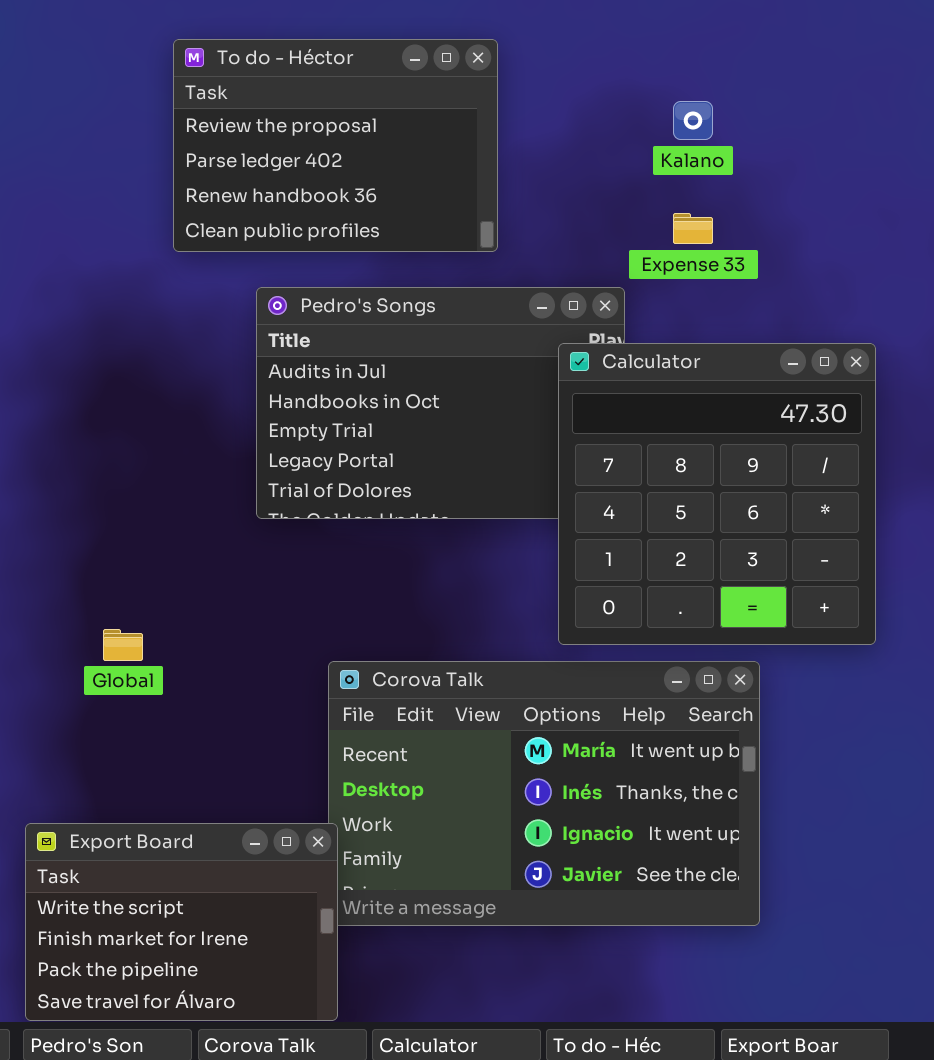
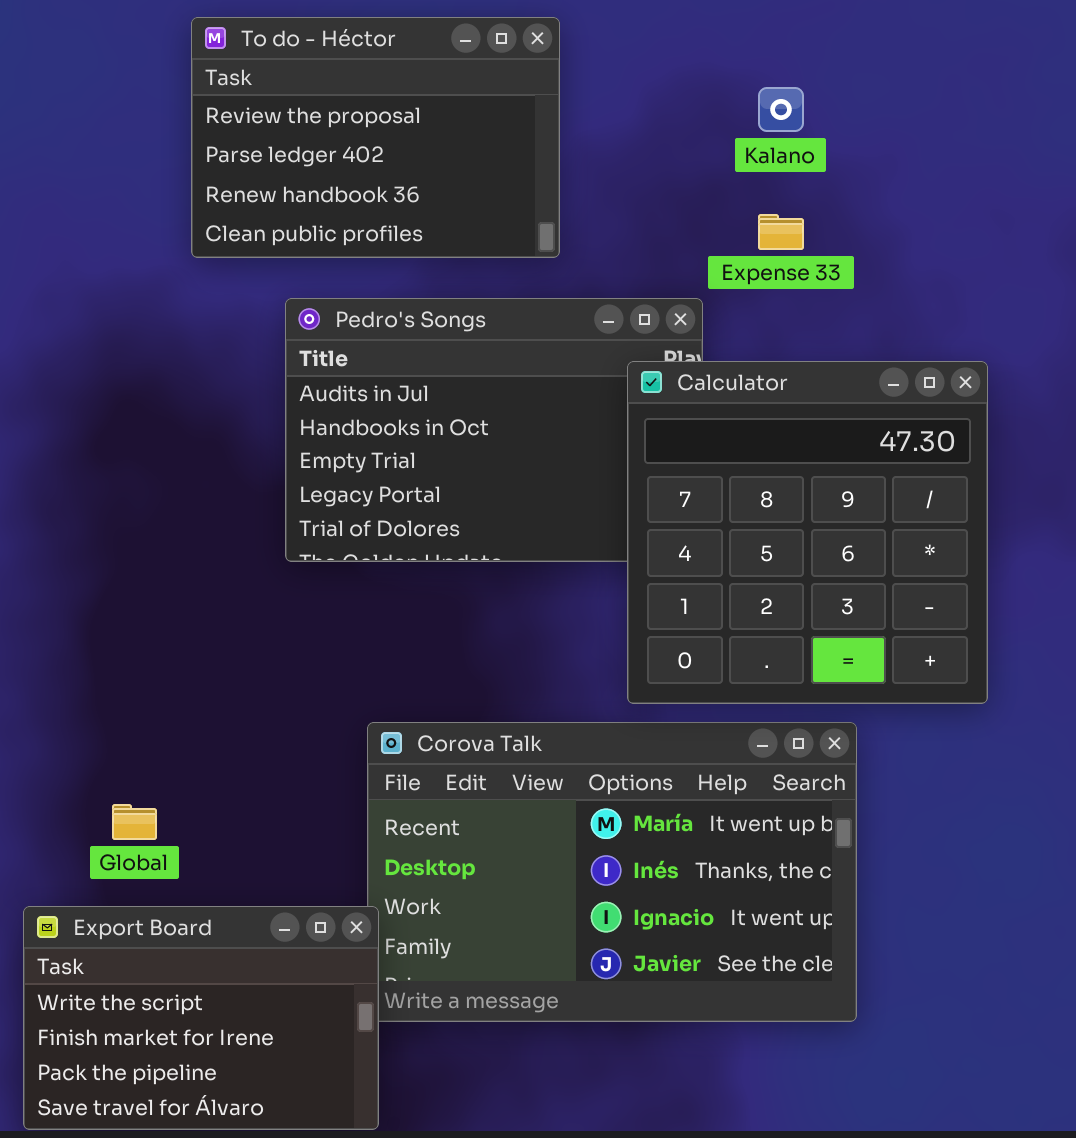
Global: [103,629,143,661] -> [112,804,157,840], moved

